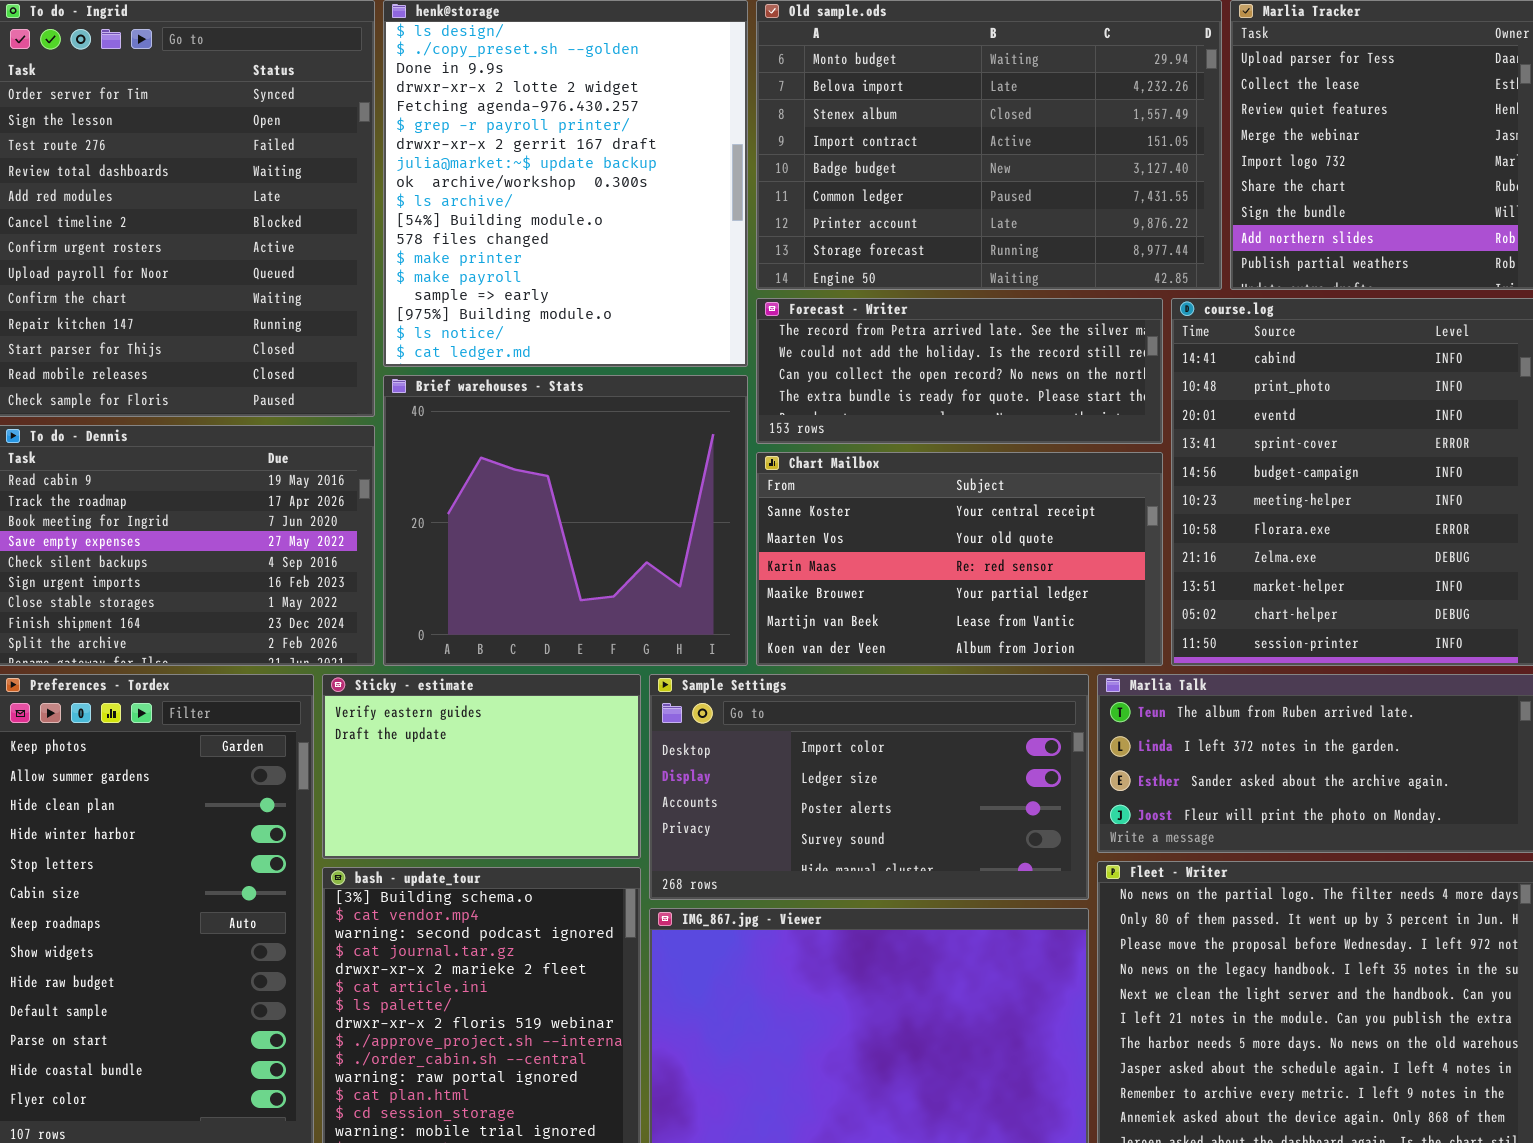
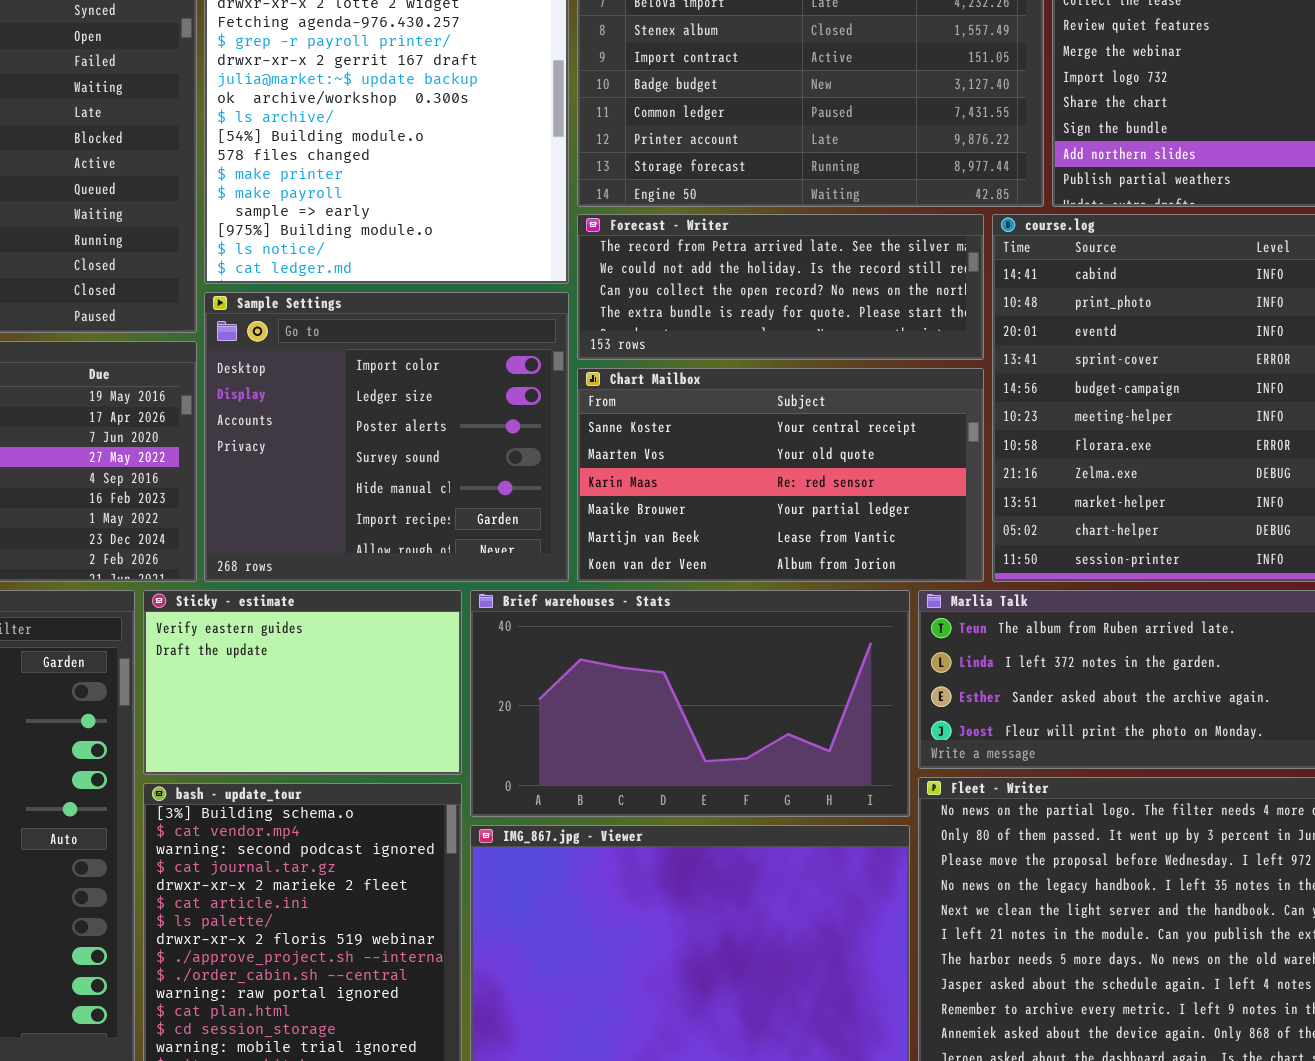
Brief warehouses - Stats: [383,375,748,666] -> [470,590,910,817], moved, resized
Sample Settings: [649,674,1089,900] -> [204,292,569,582], moved, resized

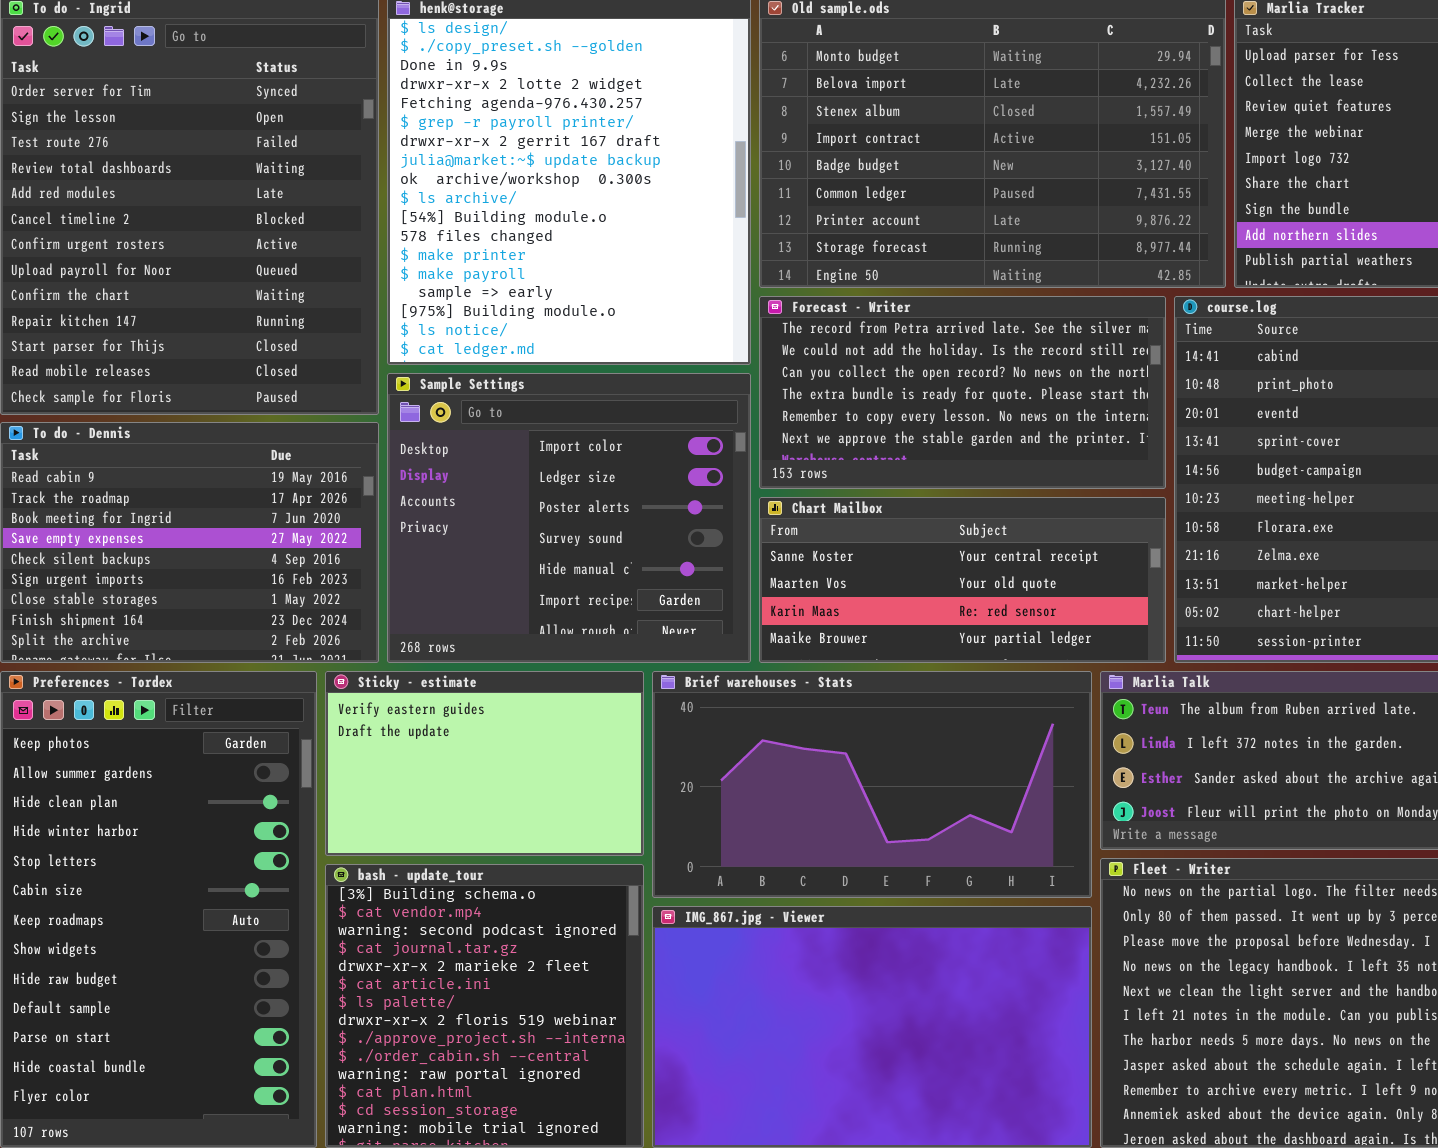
Forecast - Writer: [577,214,984,360] -> [759,296,1166,489], resized
Chart Mailbox: [577,368,984,582] -> [759,497,1166,663], resized

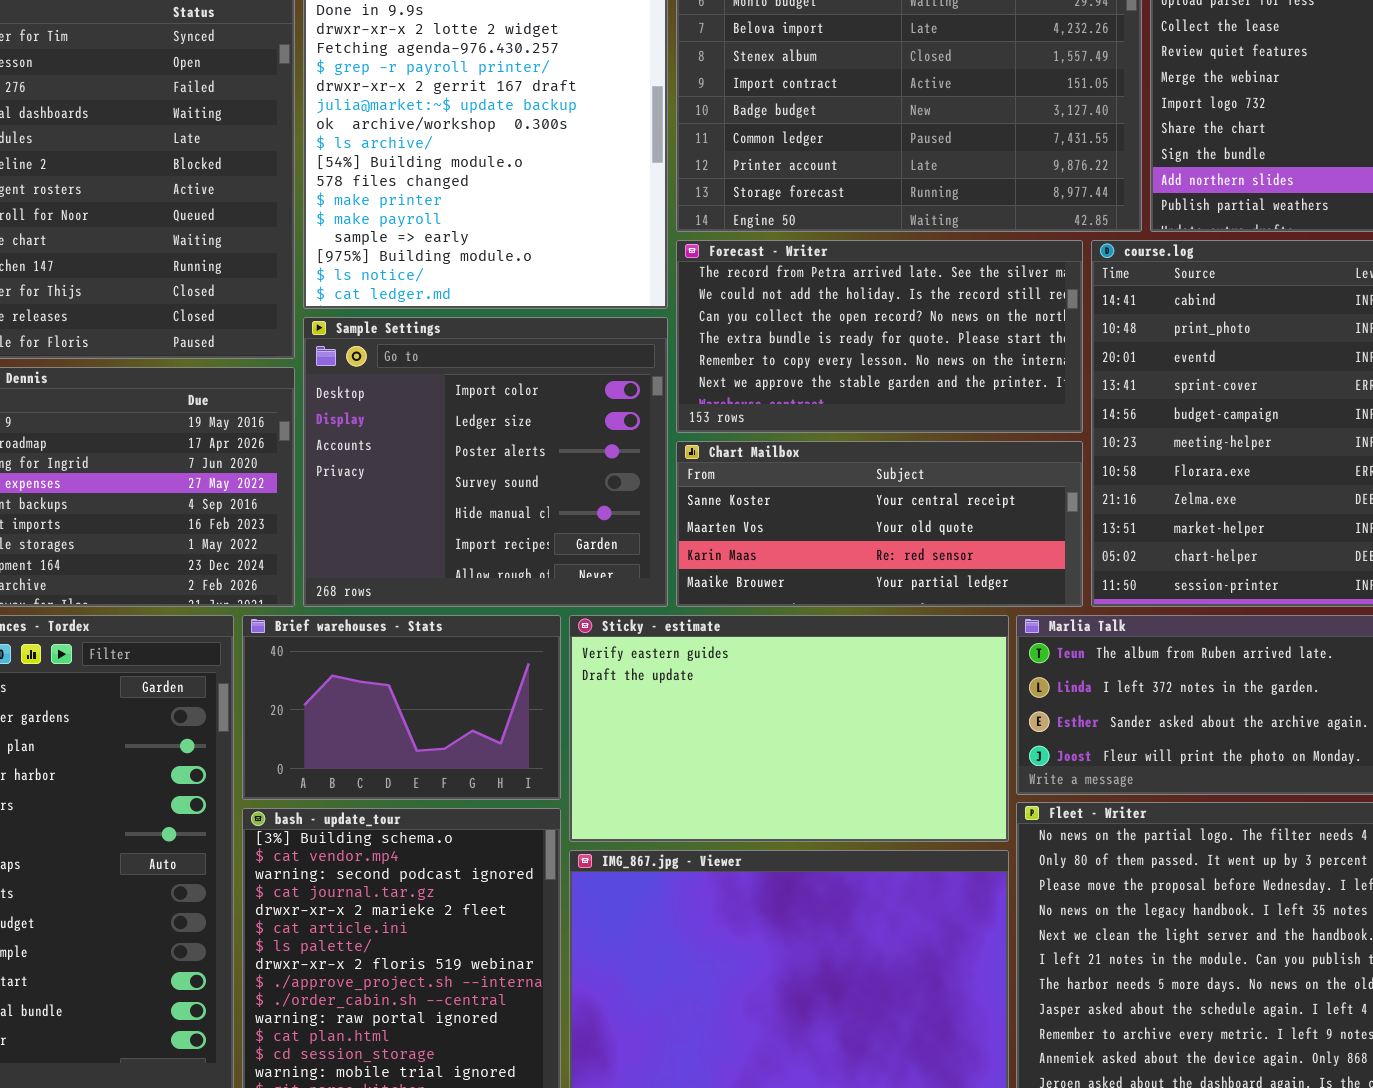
Sticky - estimate: [325,671,644,856] -> [569,615,1009,842], moved, resized
Brief warehouses - Stats: [652,671,1092,898] -> [242,615,561,800], moved, resized

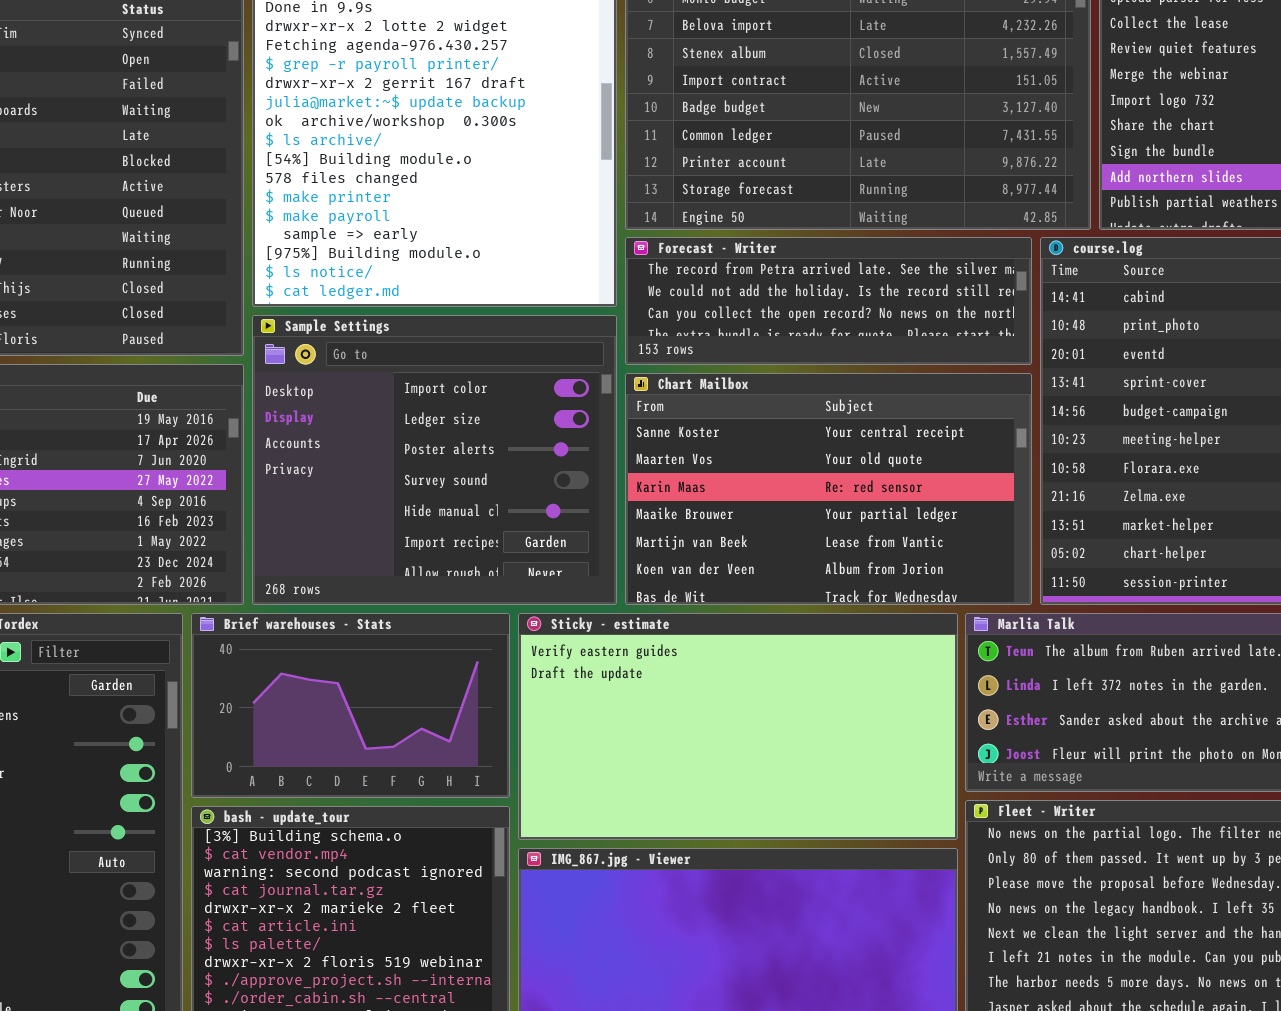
Forecast - Writer: [676,240,1083,433] -> [625,237,1032,365], resized
Chart Mailbox: [676,441,1083,607] -> [625,373,1032,605], resized

